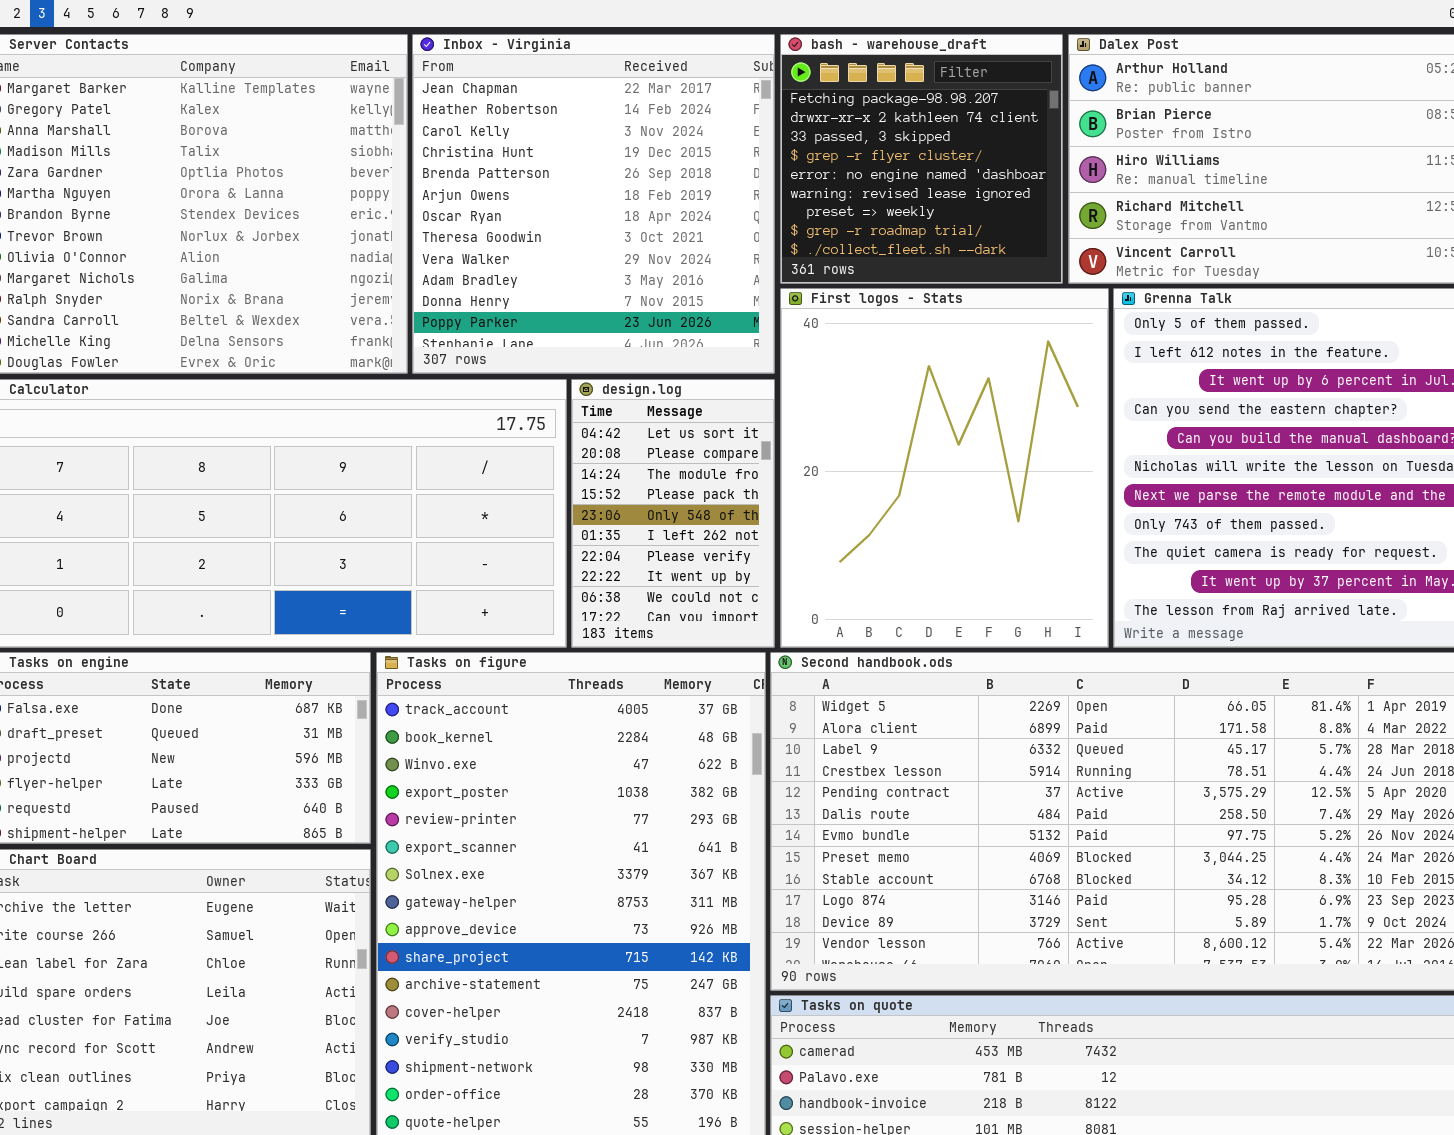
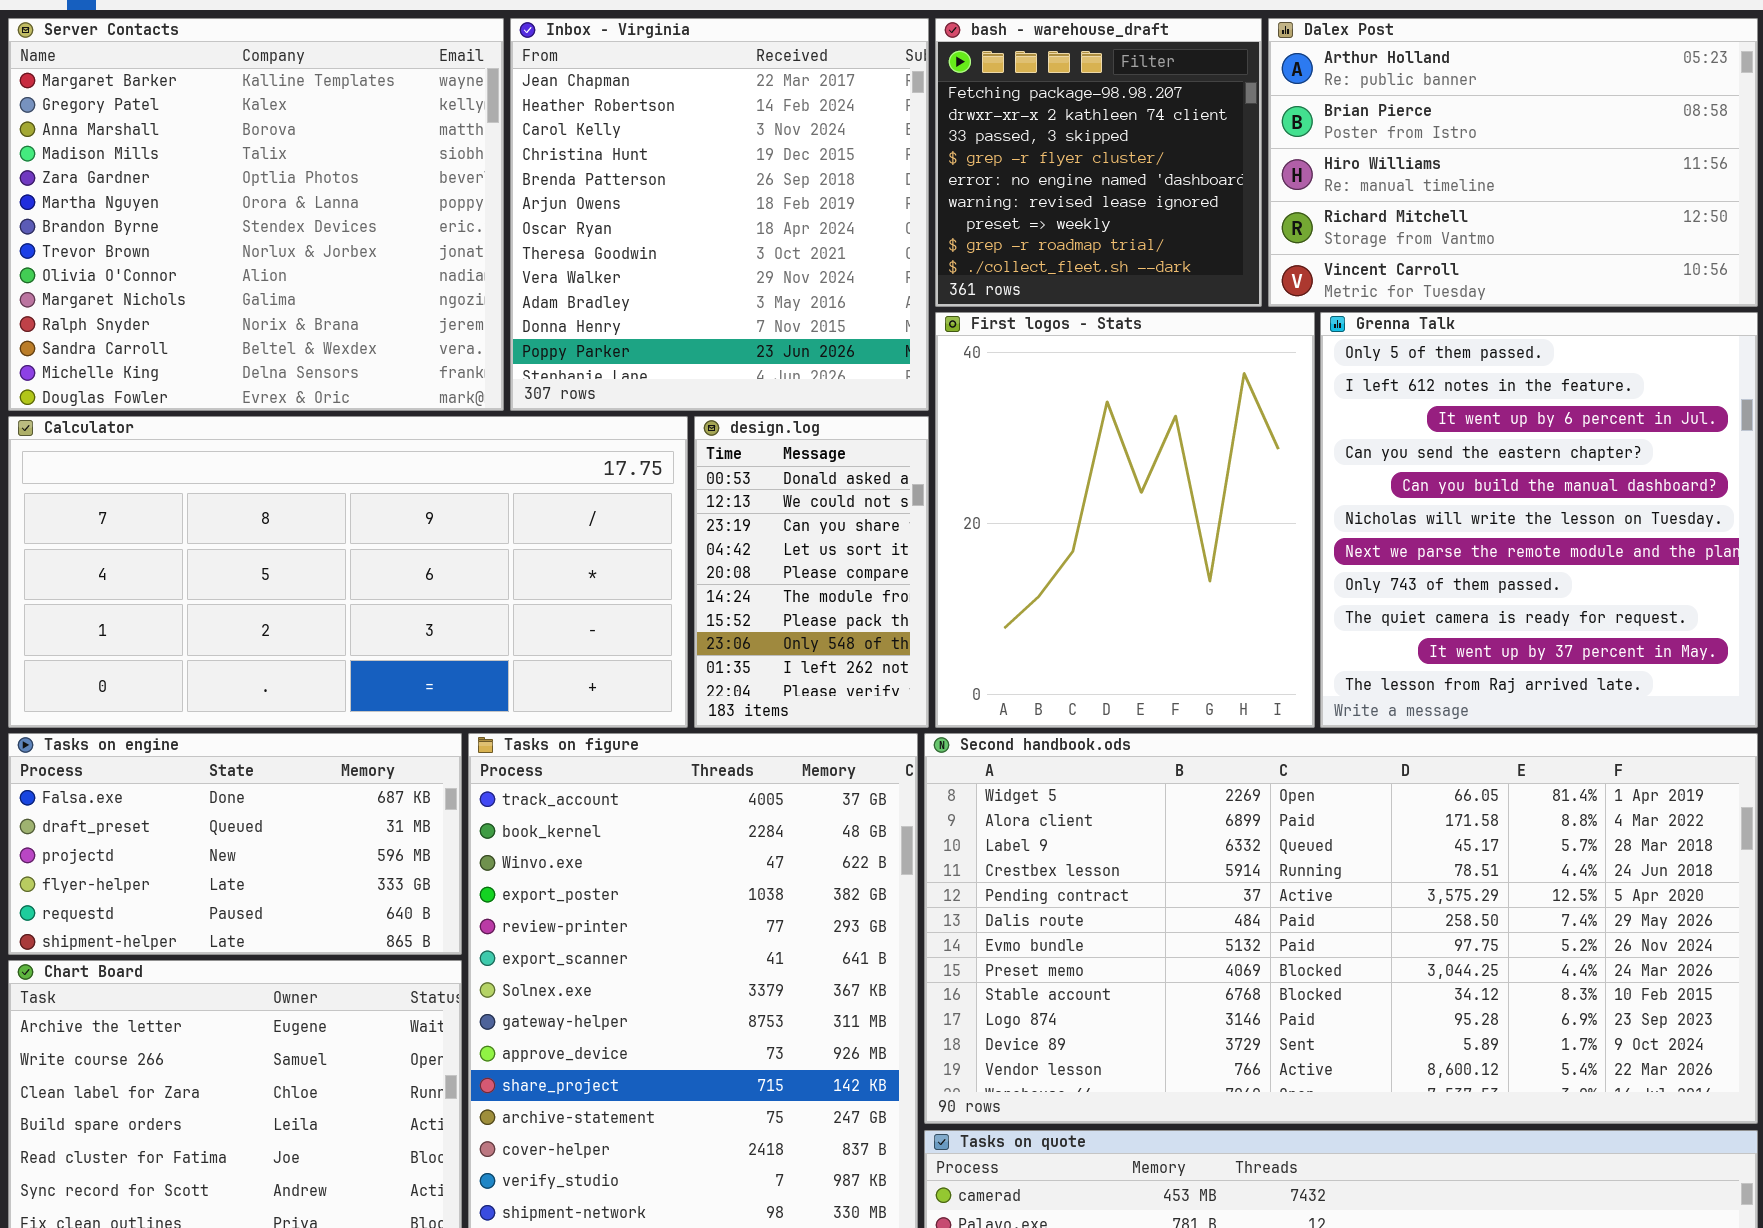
design.log: [571,379,775,648] -> [694,416,929,728], scrolled up 3 rows

